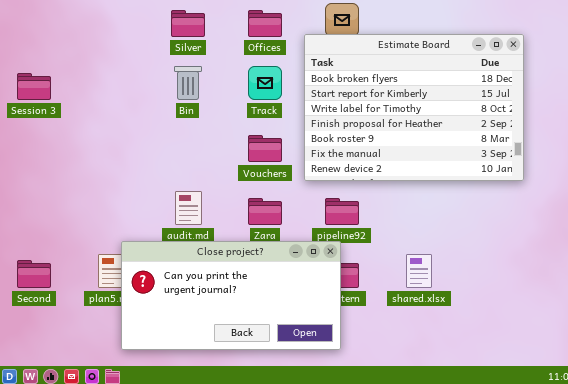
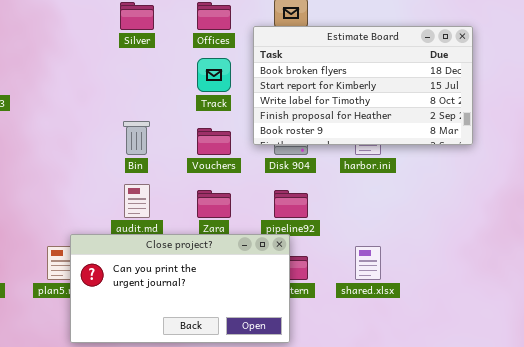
Estimate Board: [304,34,524,181] -> [253,26,473,145], resized
Bin: [174,66,202,100] -> [123,121,150,155], moved

